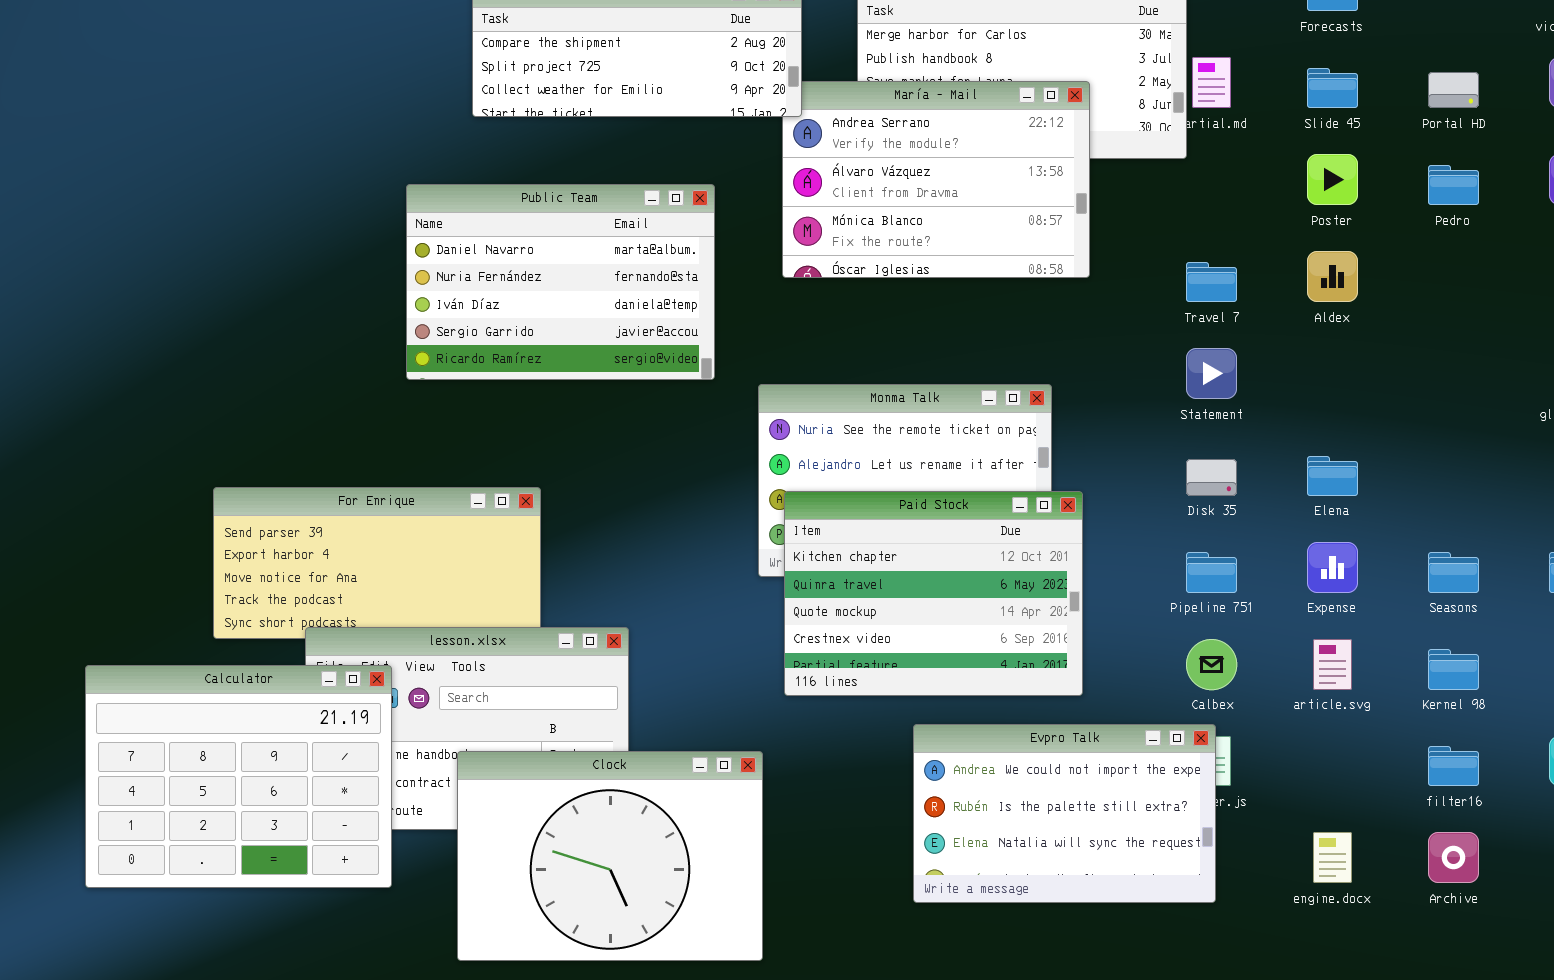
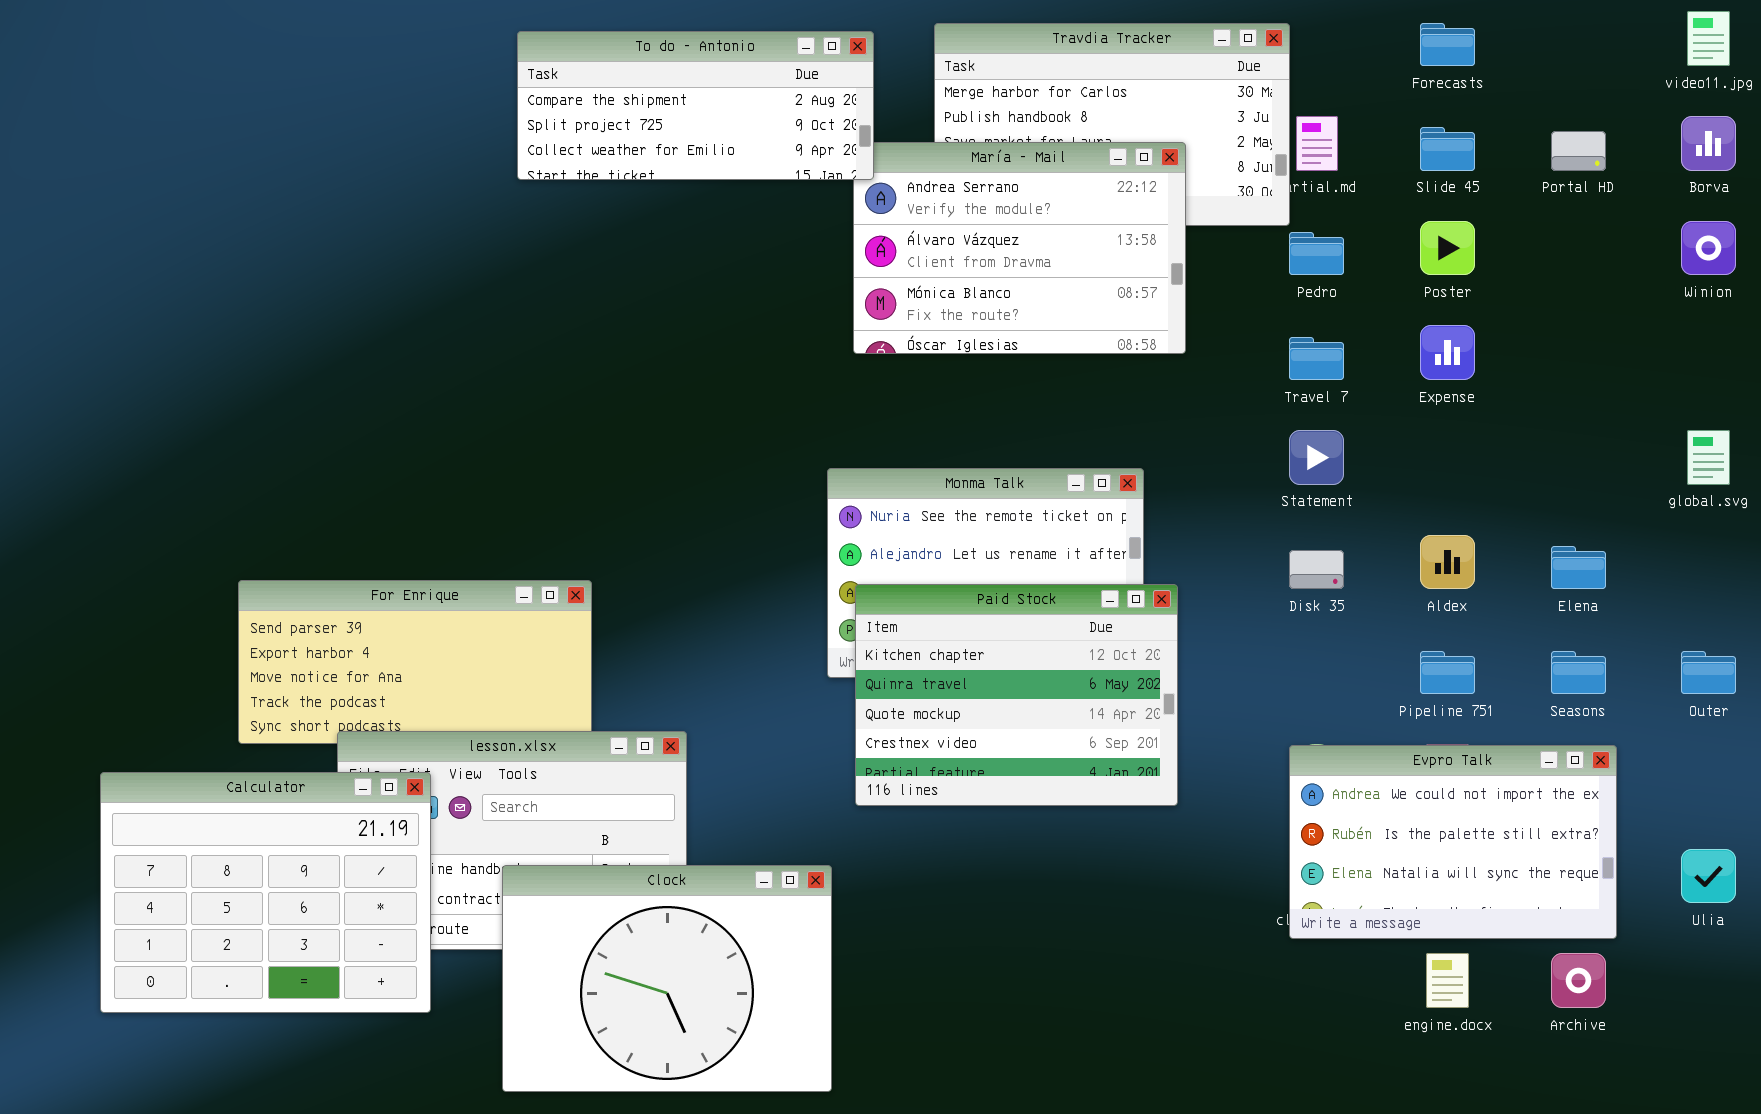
Pedro: [1428,165,1479,205] -> [1289,232,1344,275], moved
Public Team: [406,184,715,380] -> none, closed
Aldex: [1307,251,1358,302] -> [1420,535,1475,589], moved
Elena: [1307,456,1358,496] -> [1551,546,1606,589], moved
Expense: [1307,542,1358,593] -> [1420,325,1475,380], moved
Pipeline 751: [1186,552,1237,593] -> [1420,651,1475,694], moved
Evpro Talk: [913,724,1216,903] -> [1289,745,1617,939], moved

